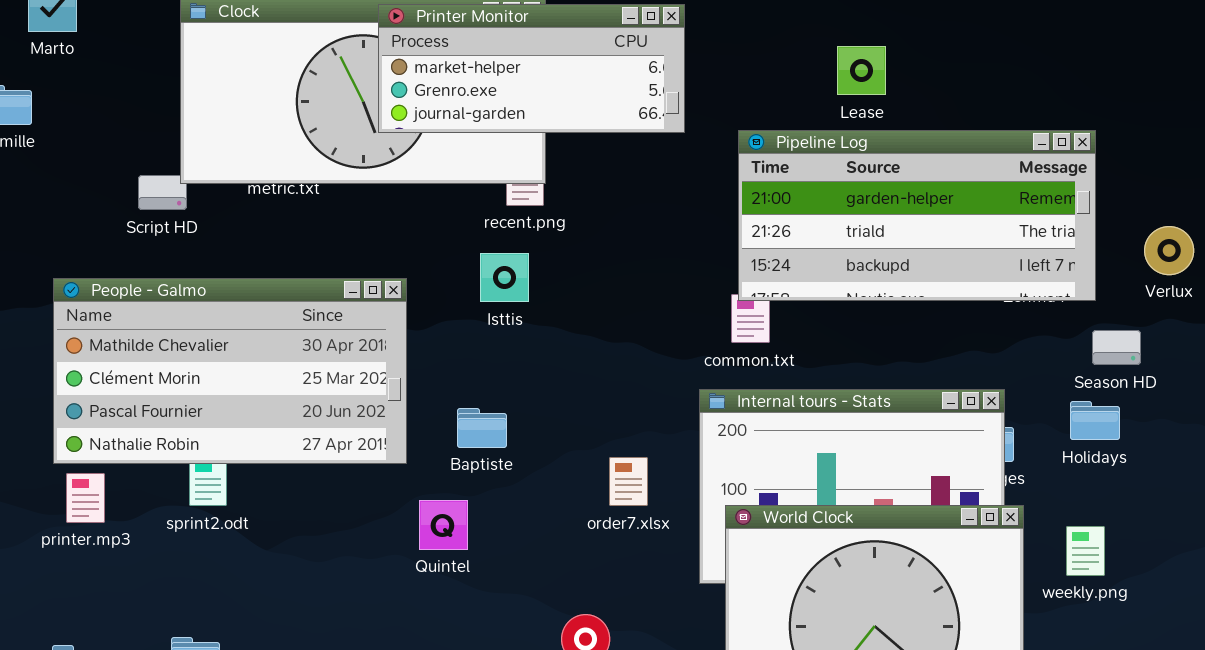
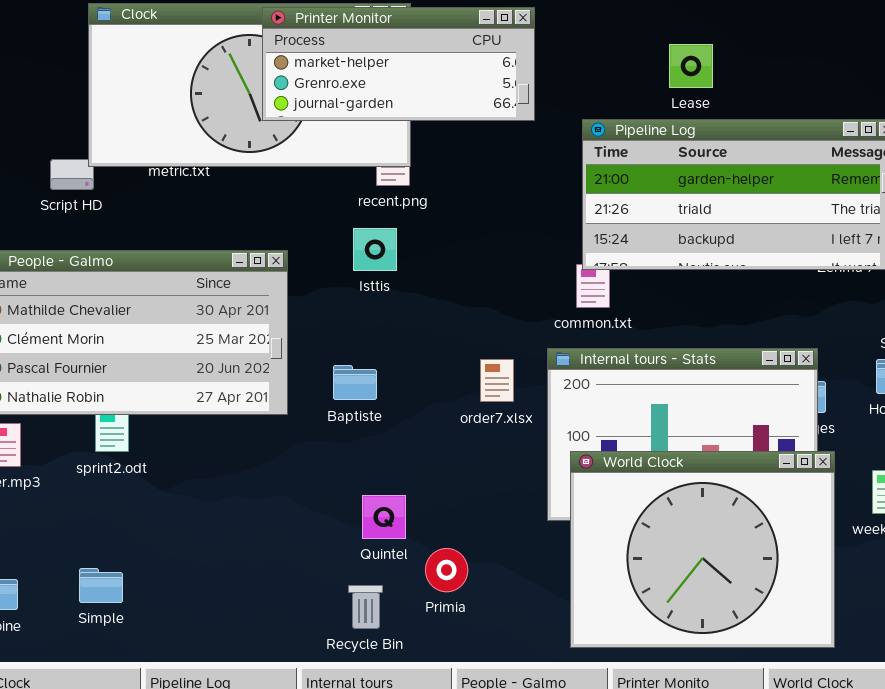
order7.xlsx: [609,457,648,506] -> [480,359,514,402], moved
Quintel: [419,500,468,550] -> [362,495,406,539], moved

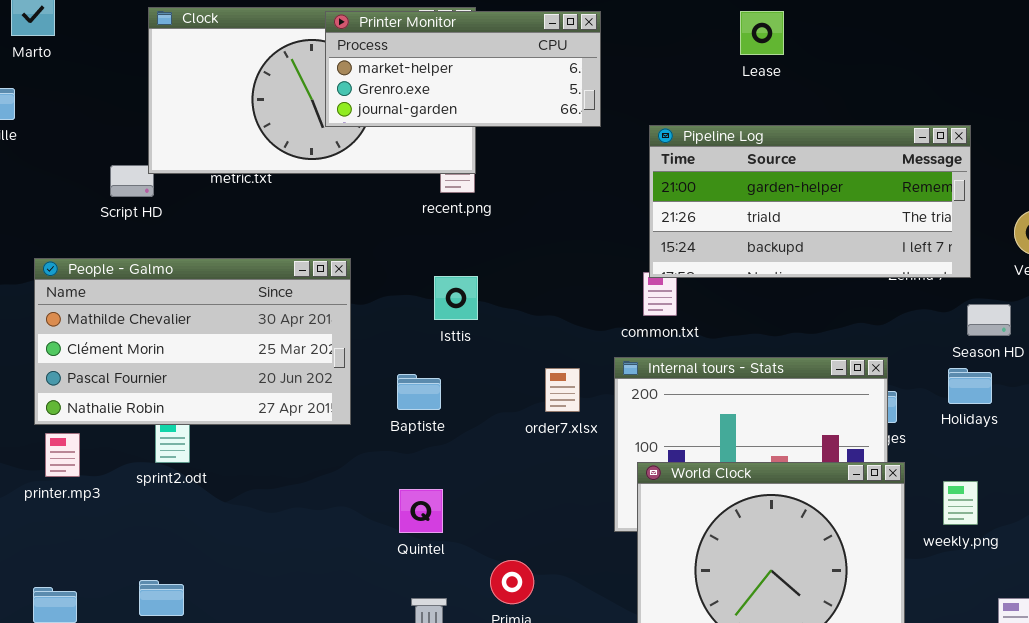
Lease: [669,44,713,88] -> [740,11,784,55], moved
Isttis: [353,228,397,271] -> [434,276,478,320], moved
Quintel: [362,495,406,539] -> [399,489,443,533], moved

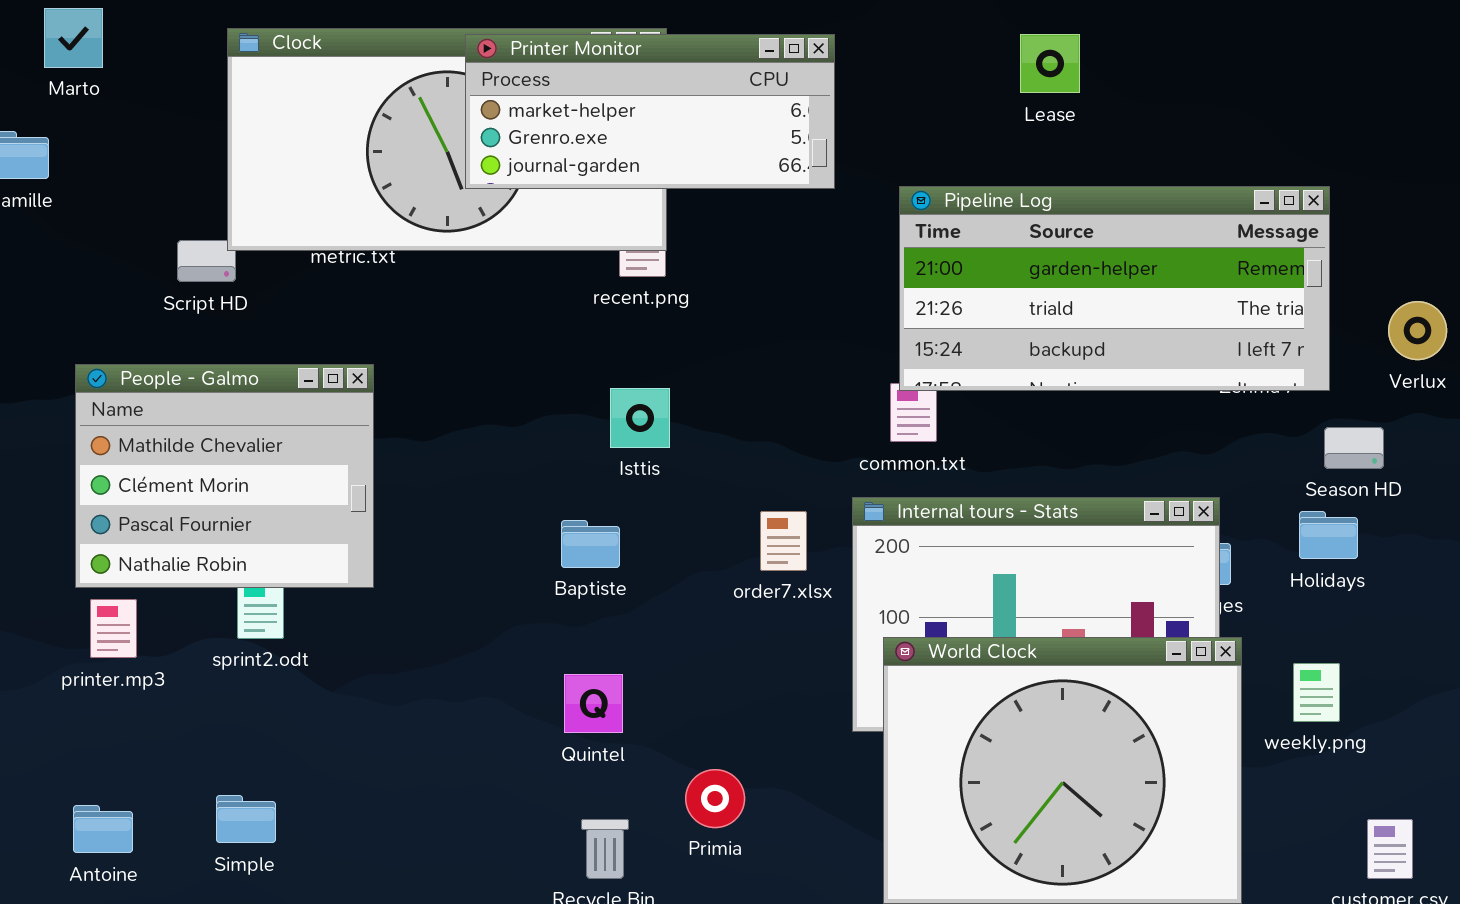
People - Galmo: [34,258,351,425] -> [75,364,374,588], resized

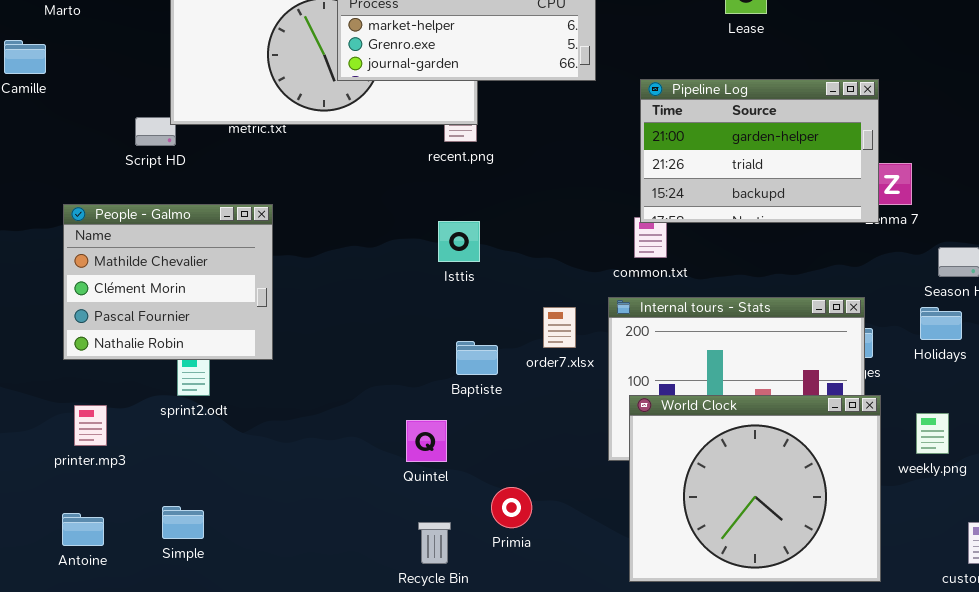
Pipeline Log: [899,186,1330,391] -> [640,79,879,223], resized
Baptiste: [561,520,620,568] -> [456,341,498,375], moved
printer.mp3: [90,599,137,658] -> [74,405,107,446], moved

